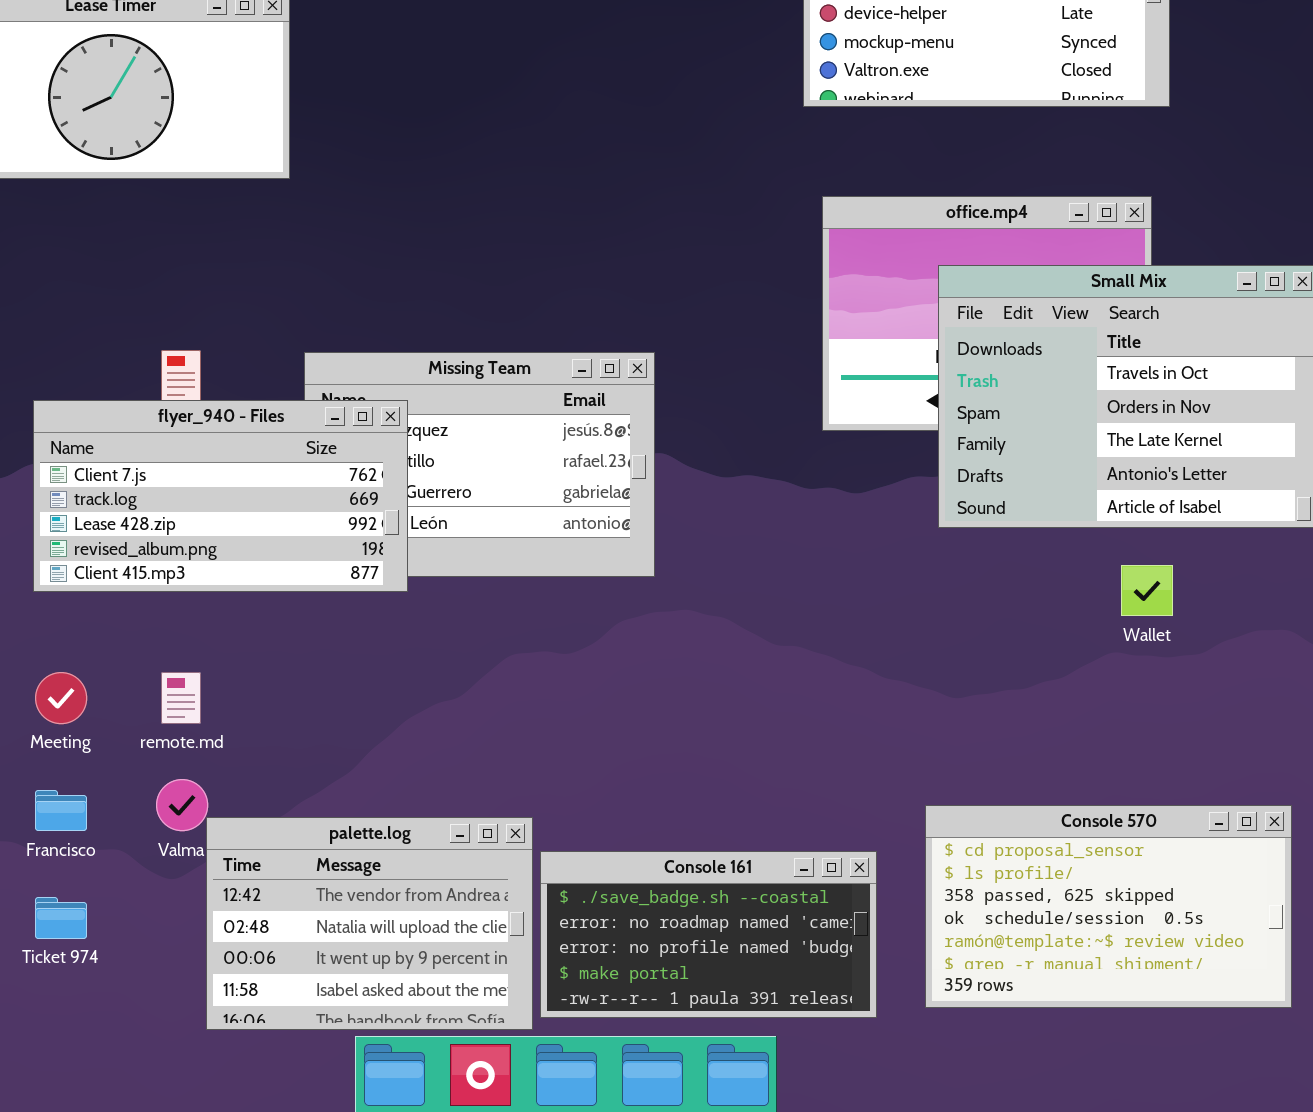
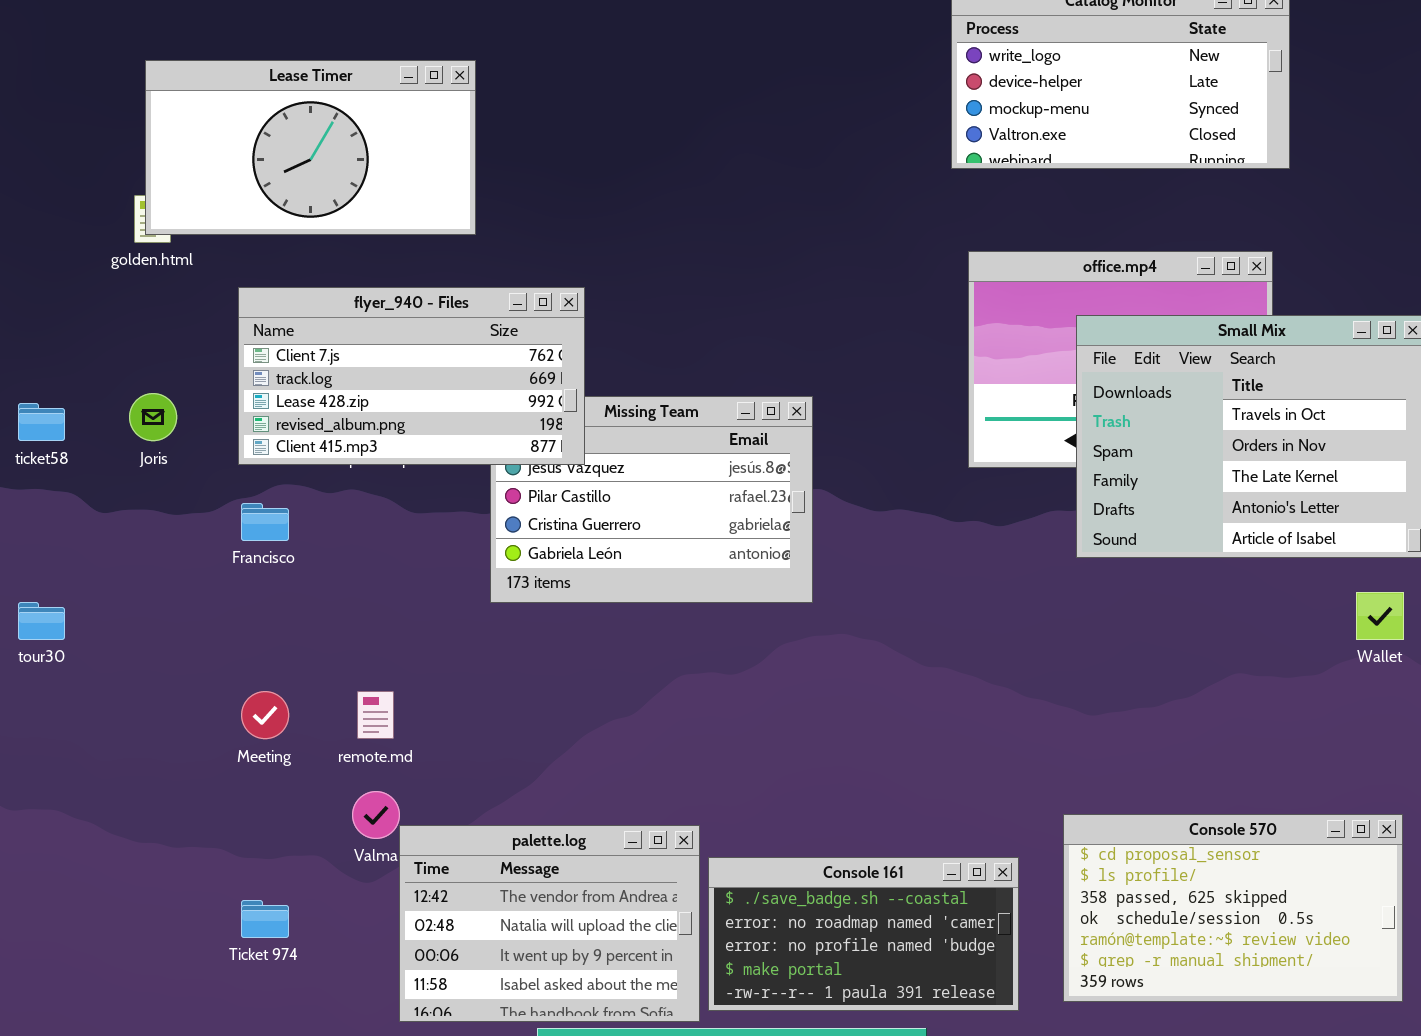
flyer_940 - Files: [33,400,408,592] -> [238,287,585,465], moved
Wallet: [1121,565,1173,616] -> [1356,592,1404,640], moved
Francisco: [35,790,87,831] -> [241,503,289,541], moved

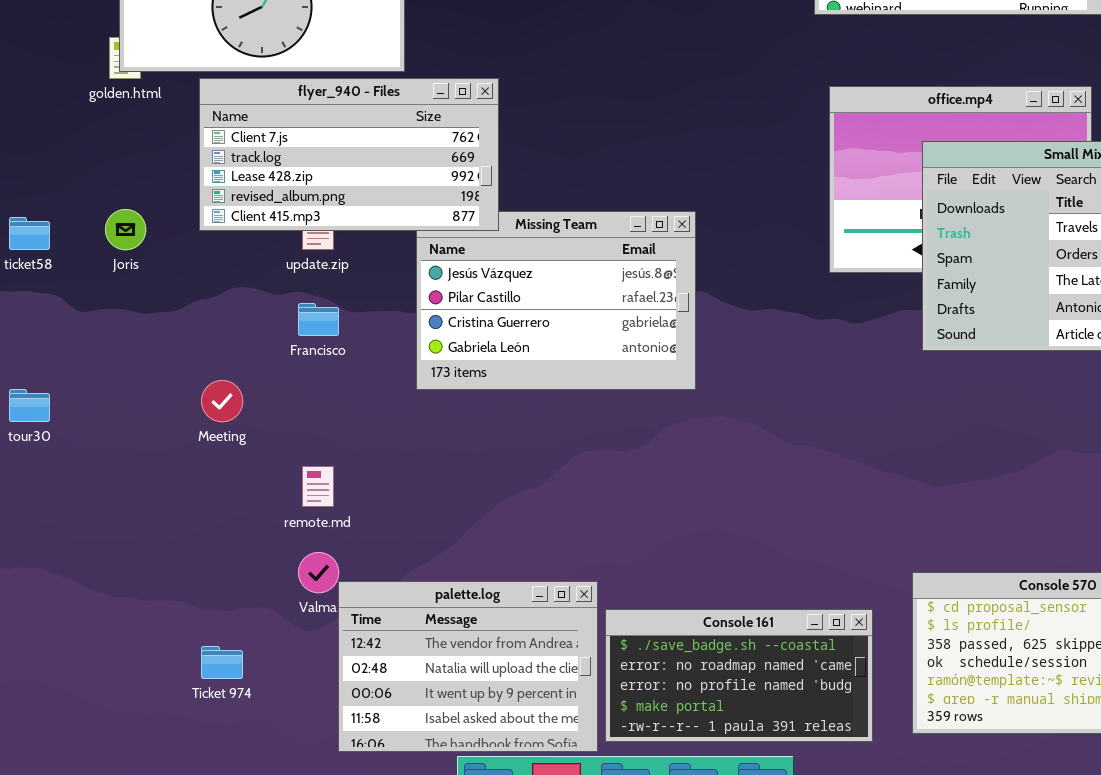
flyer_940 - Files: [238,287,585,465] -> [199,78,499,231], moved
Francisco: [241,503,289,541] -> [298,303,339,336], moved
Meeting: [241,691,289,739] -> [201,380,243,422], moved

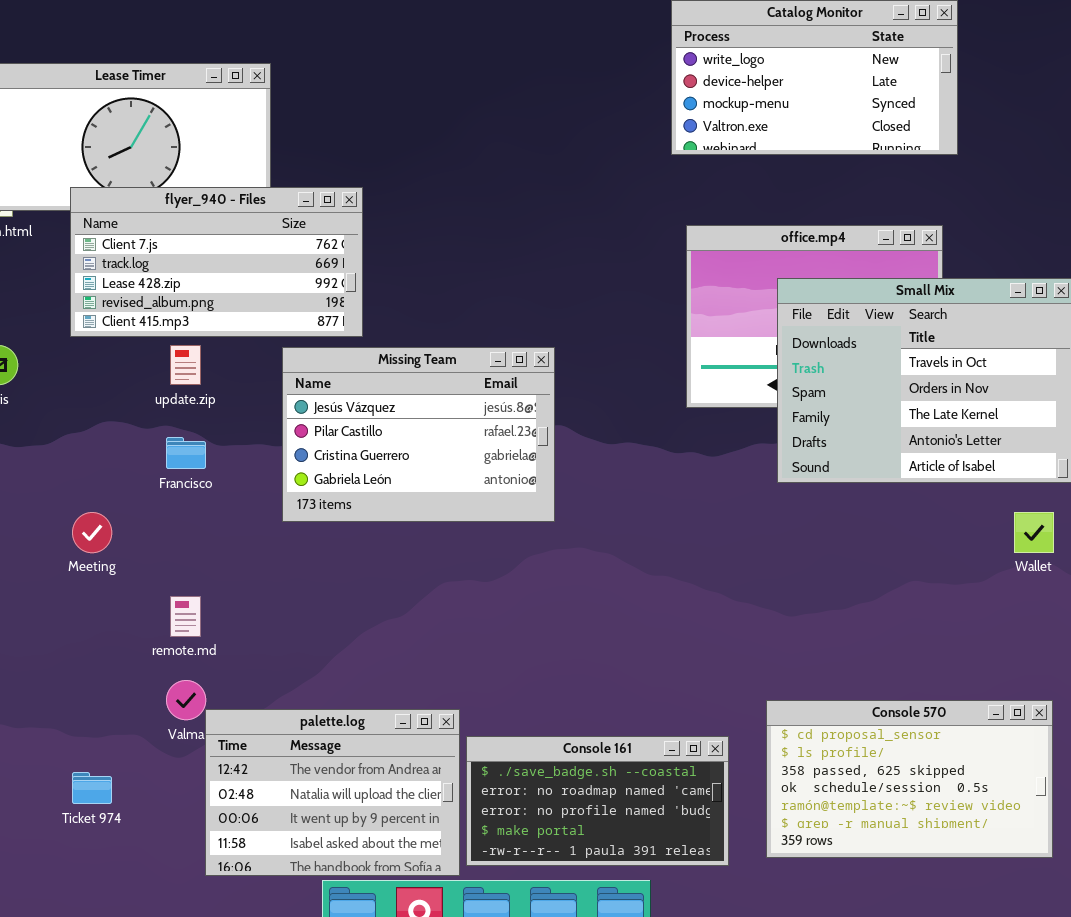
flyer_940 - Files: [199,78,499,231] -> [70,187,363,337], moved

